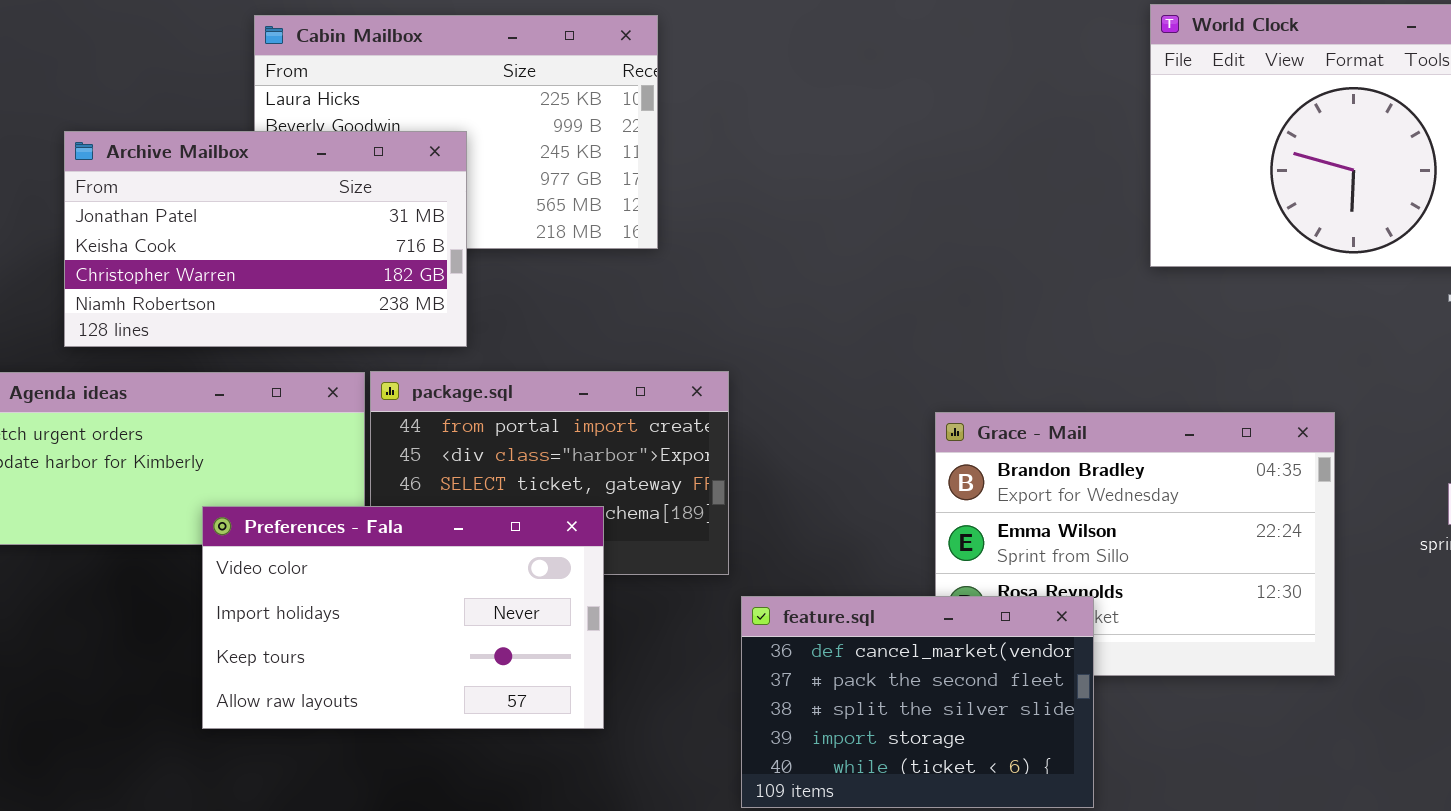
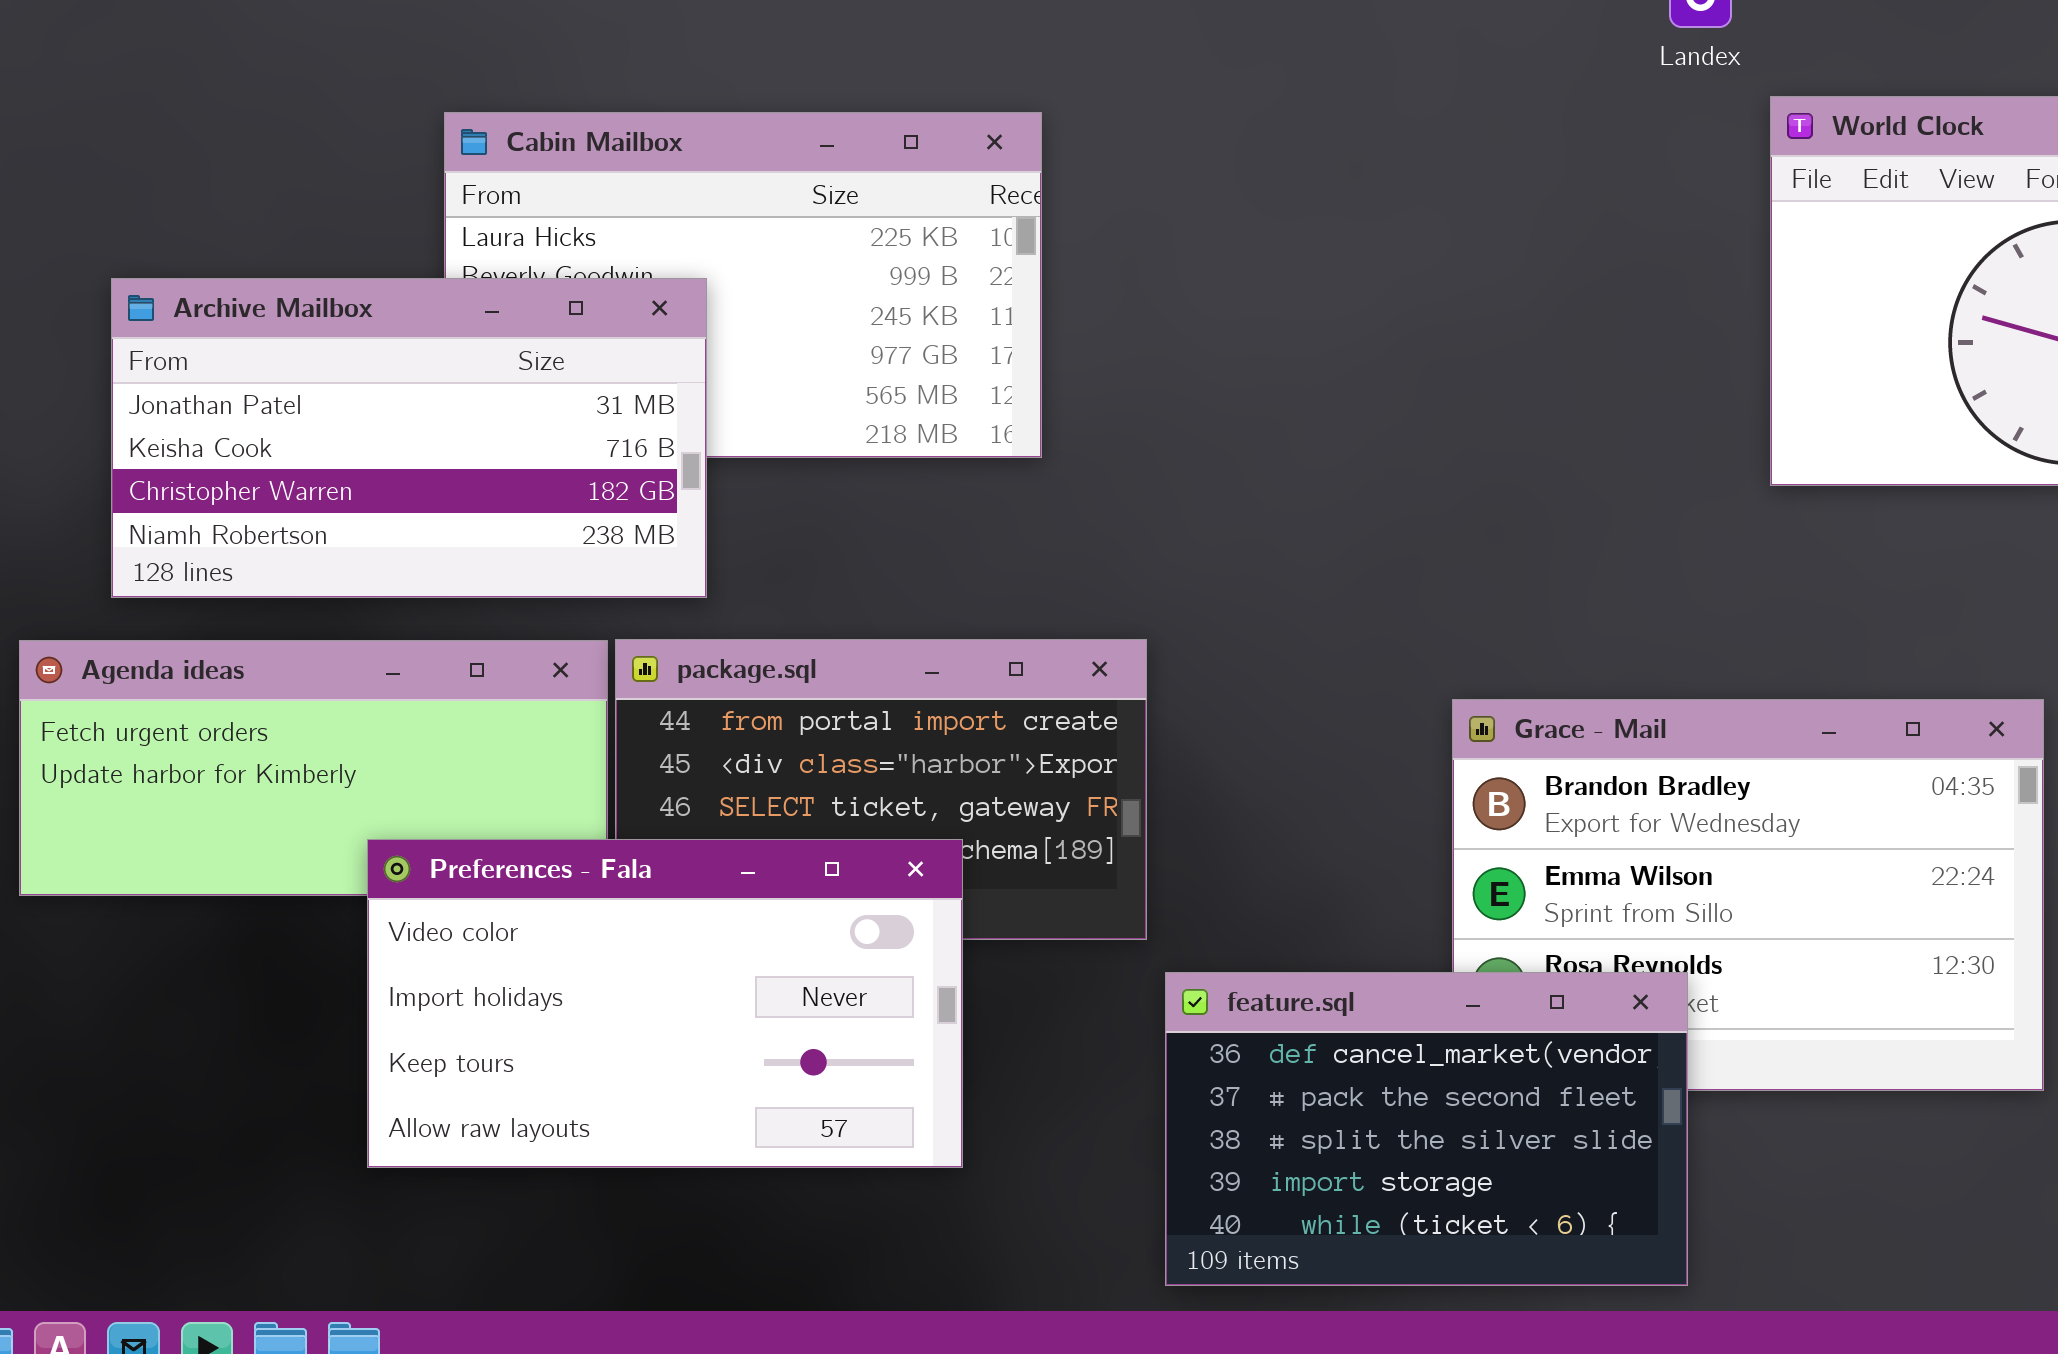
Archive Mailbox: [64,131,467,347] -> [111,278,707,598], moved

